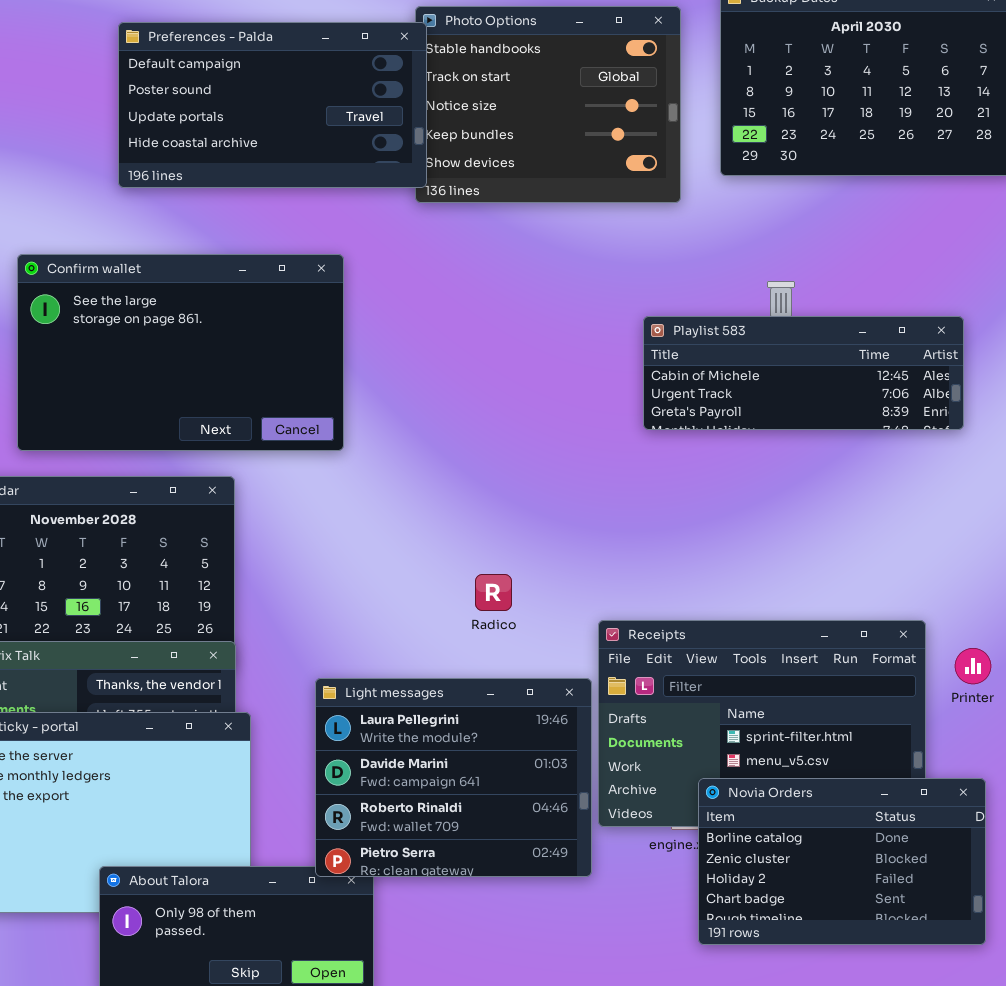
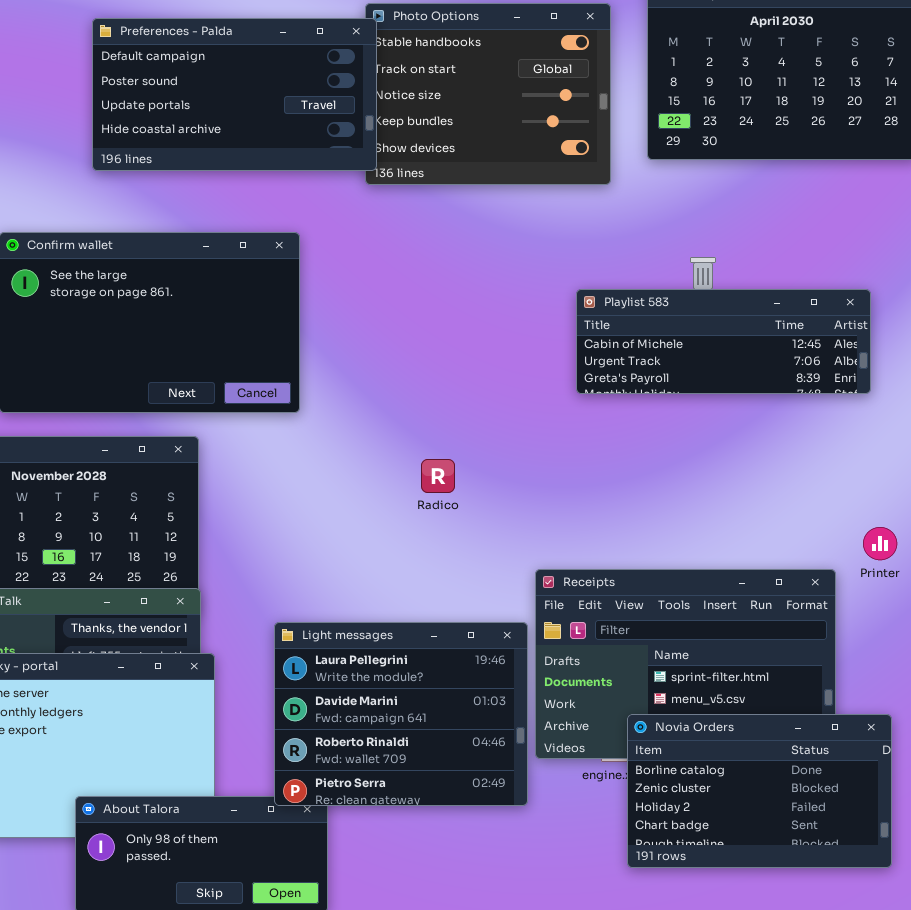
Radico: [475,574,512,611] -> [421,459,455,493], moved
Printer: [955,648,991,684] -> [863,527,897,560], moved

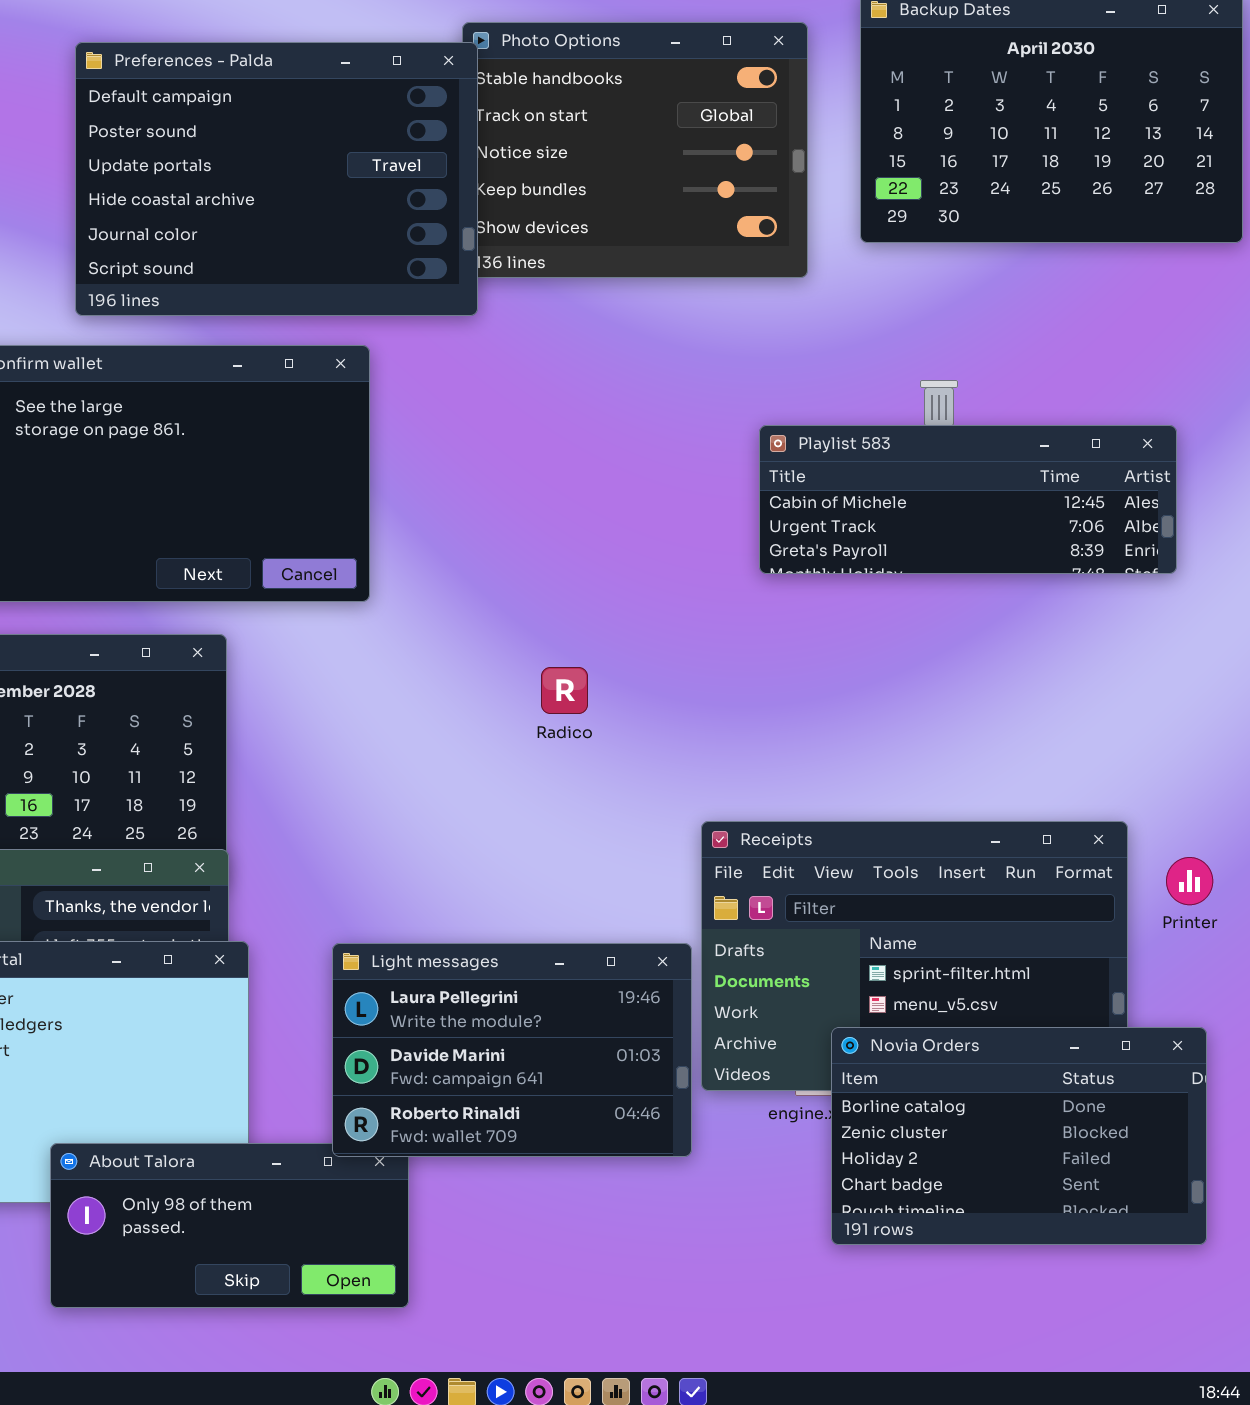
Preferences - Palda: [92,18,377,171] -> [75,42,478,316], resized
Printer: [863,527,897,560] -> [1166,857,1213,905], moved
Light messages: [274,622,528,806] -> [332,943,692,1157], resized

